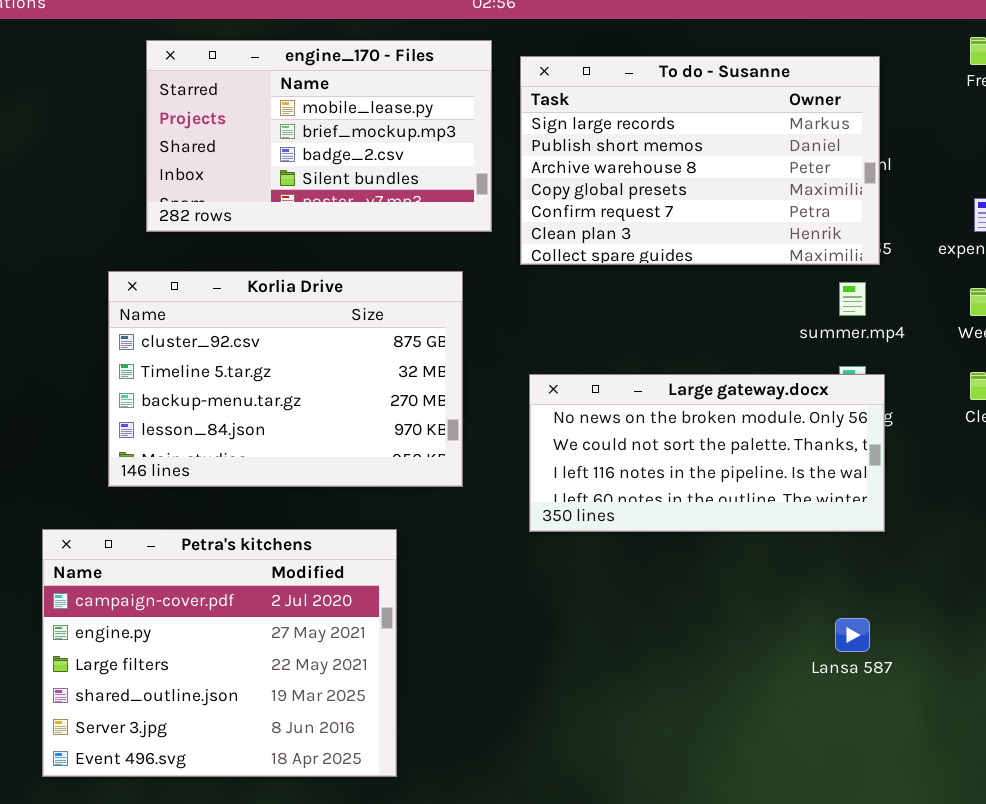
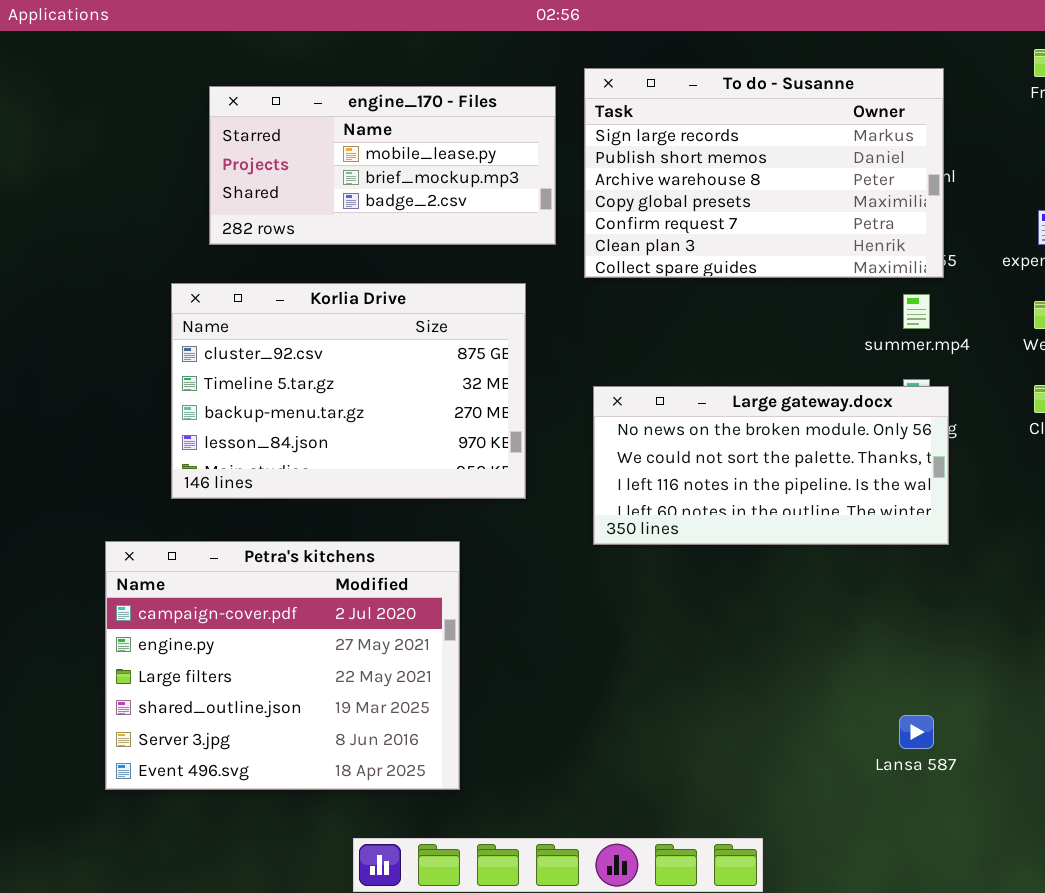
engine_170 - Files: [146,40,492,232] -> [209,86,556,245], resized
Lansa 587: [835,618,870,652] -> [899,715,934,749], moved

